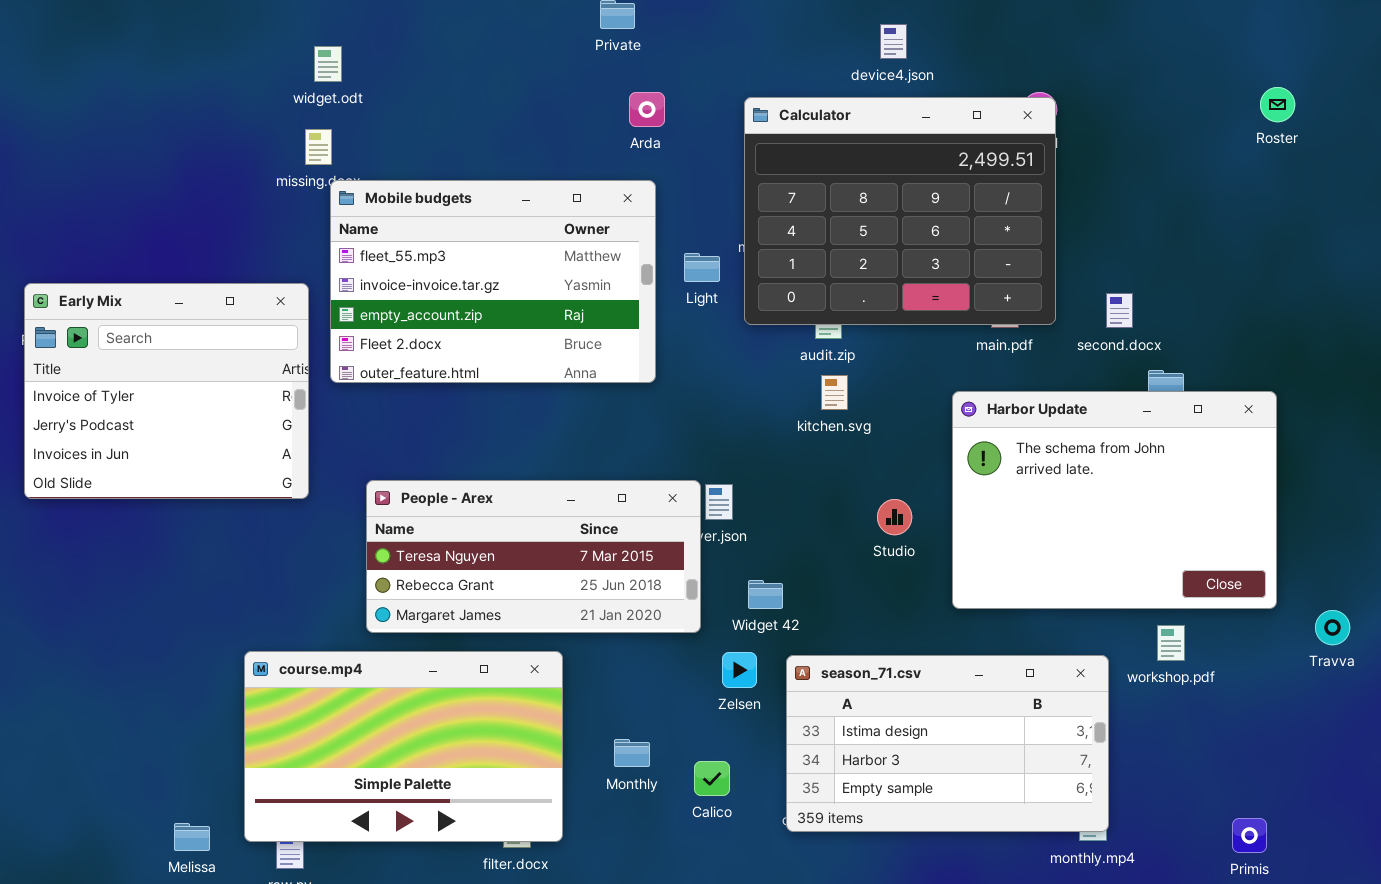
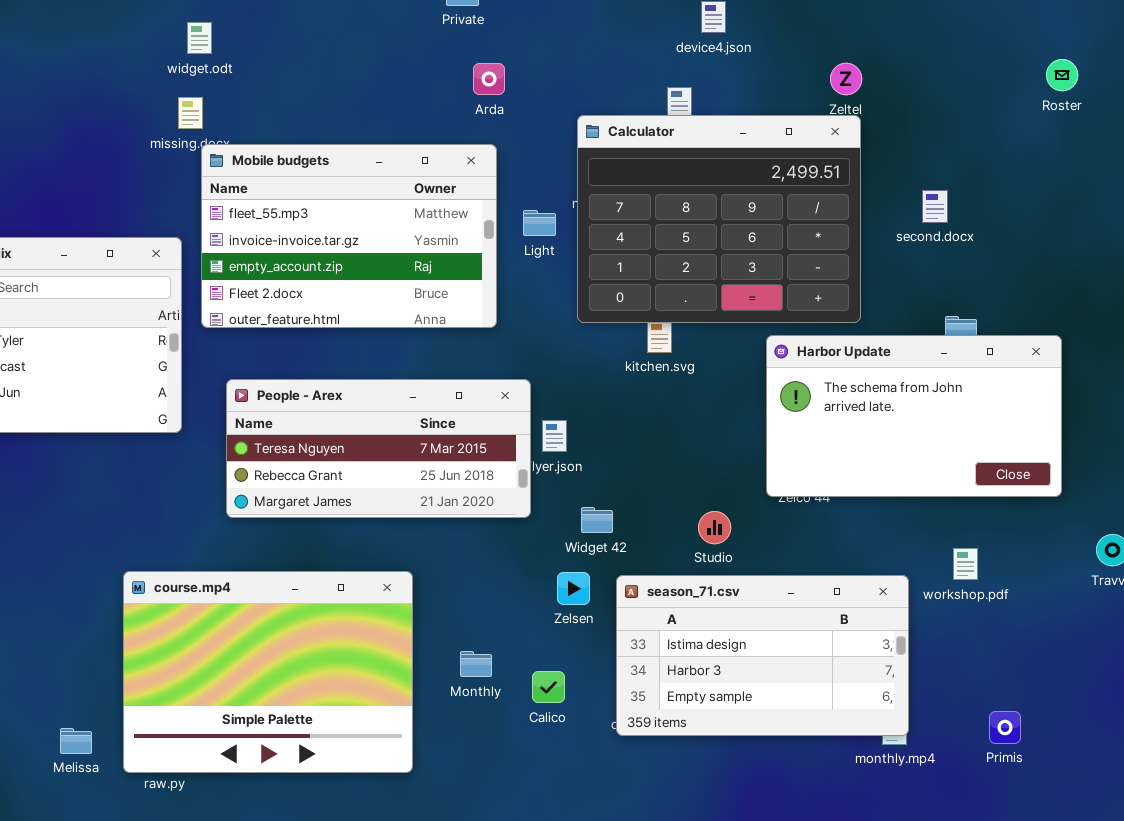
Calculator: [744,97,1056,325] -> [577,115,861,323], moved
second.docx: [1106,293,1133,328] -> [922,190,948,223], moved
Harbor Update: [952,391,1277,609] -> [766,335,1062,497], resized
People - Arex: [366,480,701,633] -> [226,379,531,518], moved
Studio: [877,499,912,535] -> [698,511,731,544], moved
course.mp4: [244,651,563,842] -> [123,571,413,773], resized
Primis: [1232,818,1267,853] -> [989,711,1021,744], moved

